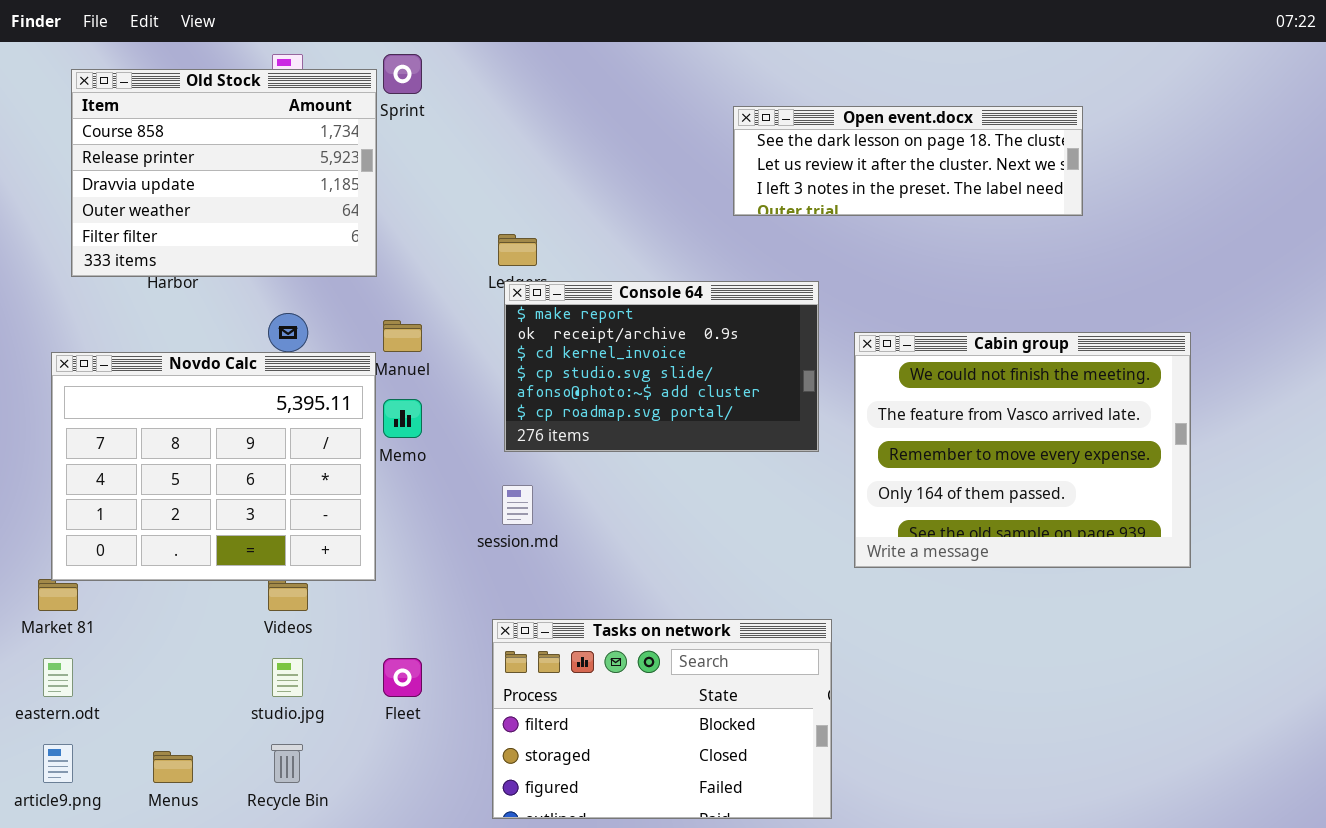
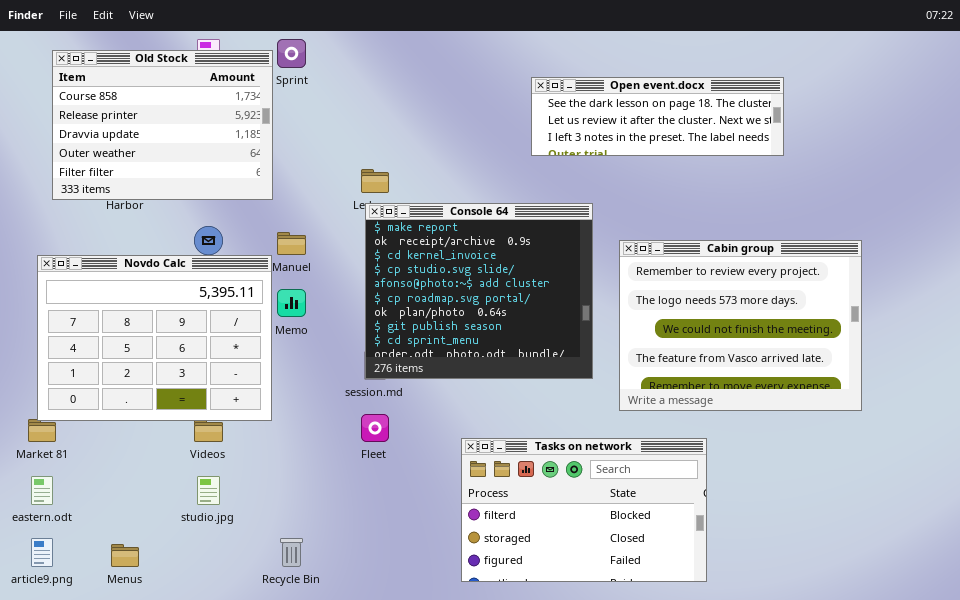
Console 64: [504,281,819,452] -> [365,203,593,379], resized
Cabin group: [854,332,1191,568] -> [619,240,862,411], scrolled up 2 rows
Tasks on network: [492,619,832,819] -> [461,438,707,582], moved
Fleet: [383,658,422,697] -> [361,414,389,442], moved
Recycle Bin: [271,744,303,783] -> [280,538,303,567], moved

